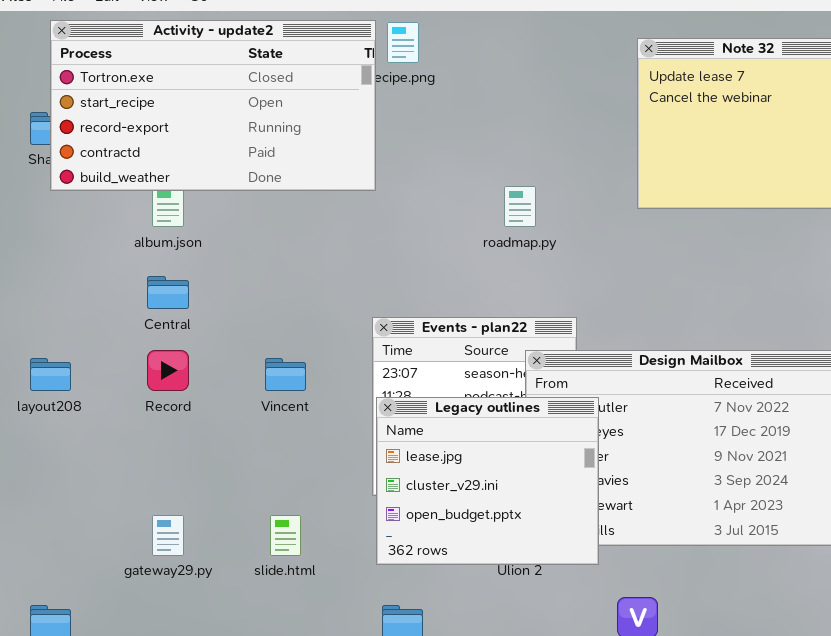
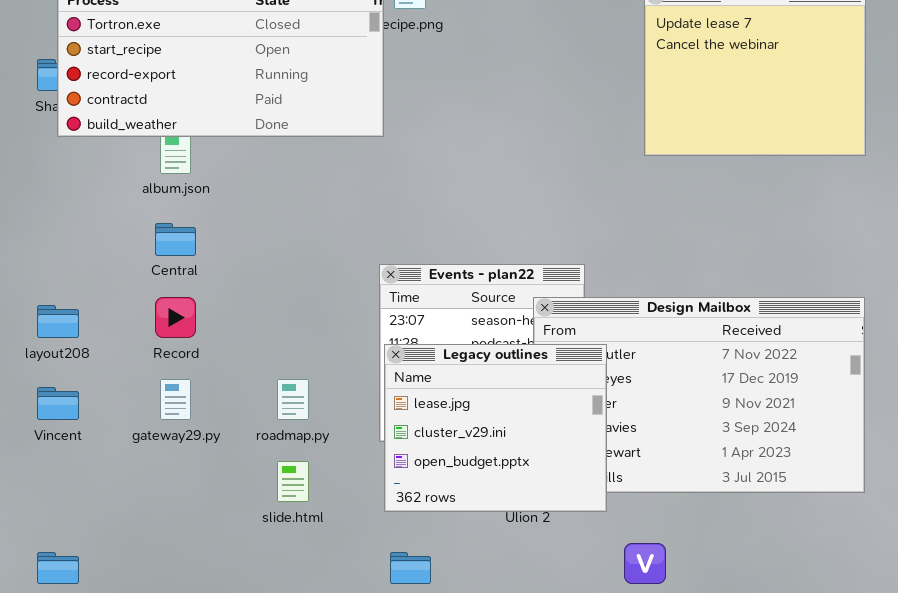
roadmap.py: [504,186,536,227] -> [277,379,309,420], moved
Vincent: [265,358,306,391] -> [37,387,79,420], moved
gateway29.py: [152,515,184,556] -> [160,379,191,420], moved

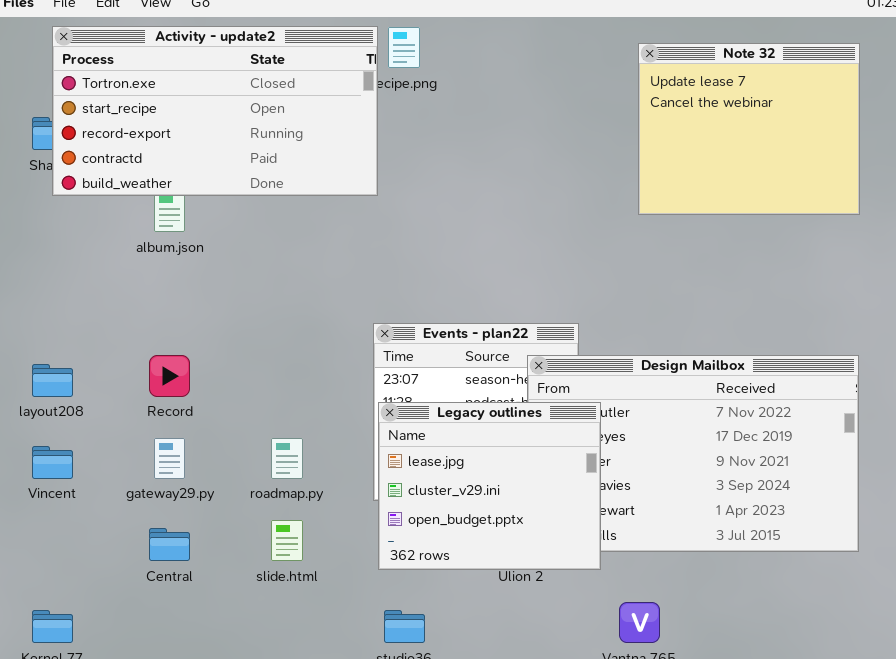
Central: [155,223,196,256] -> [149,528,190,561], moved

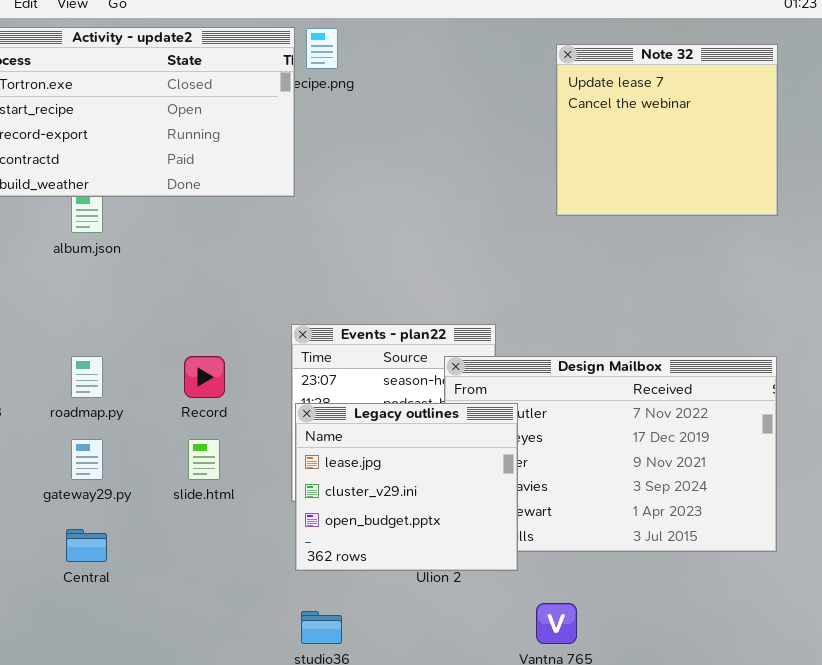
Record: [149,355,190,397] -> [184,356,225,398], moved
roadmap.py: [271,438,303,479] -> [71,356,103,398], moved
slide.html: [271,520,303,561] -> [188,439,220,480], moved

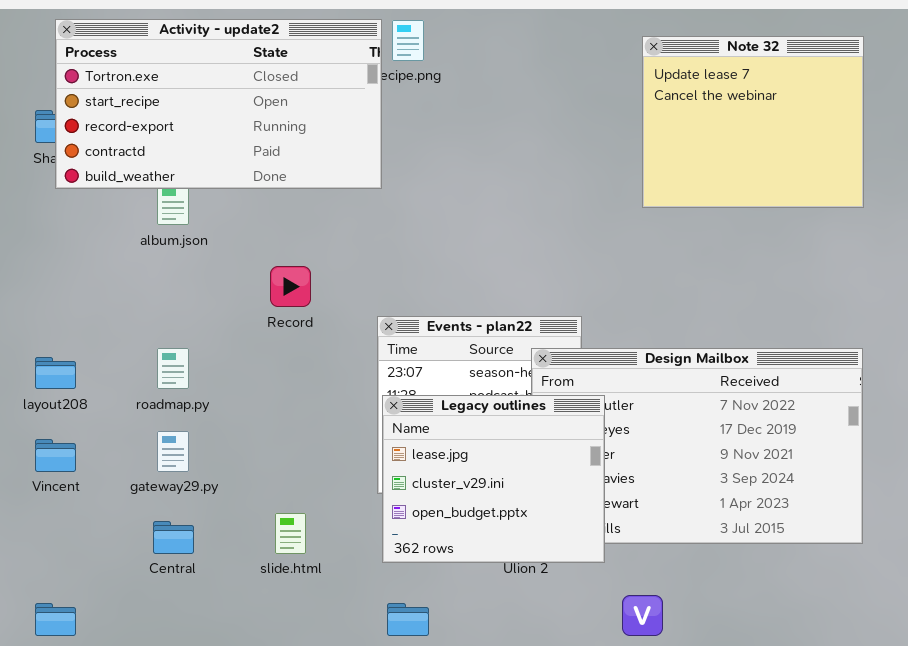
Record: [184,356,225,398] -> [270,266,311,307], moved
slide.html: [188,439,220,480] -> [275,513,306,554], moved

